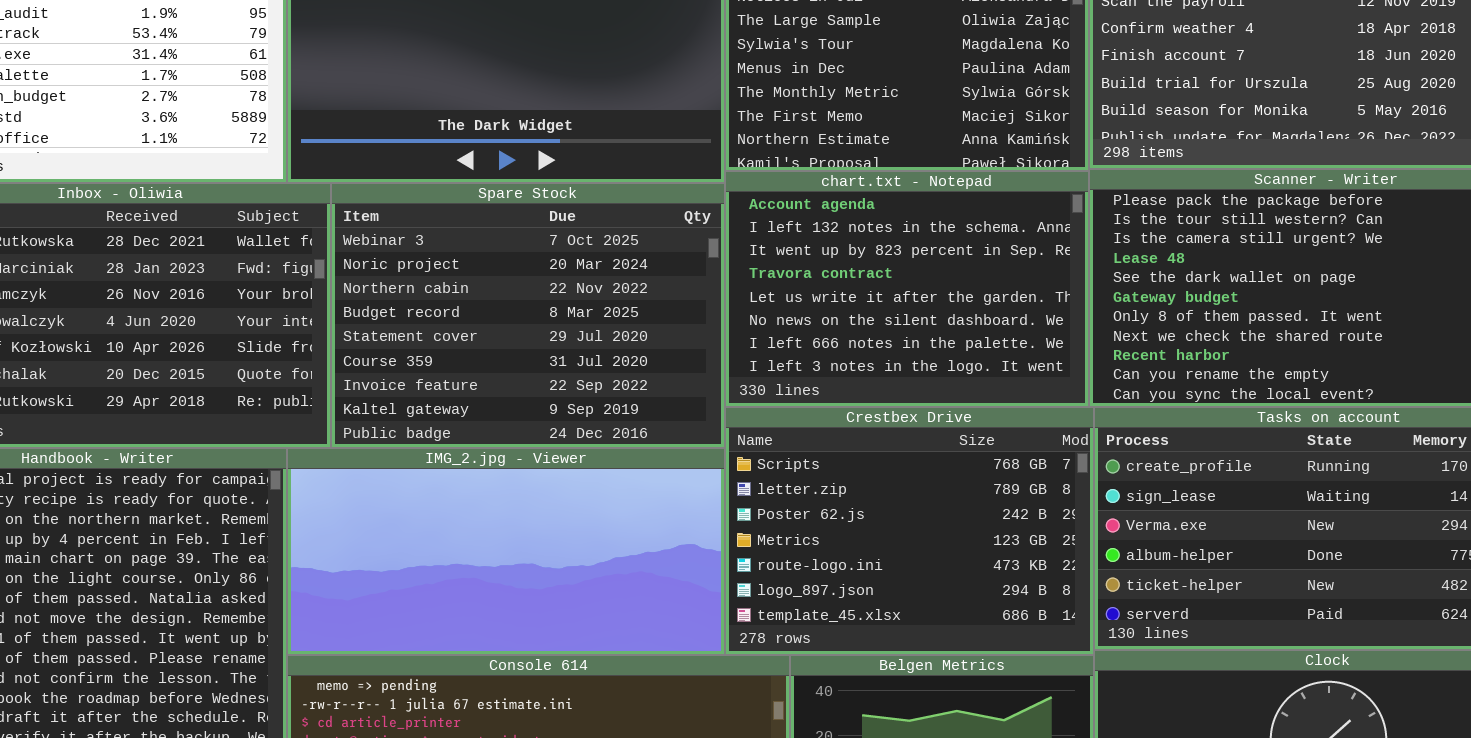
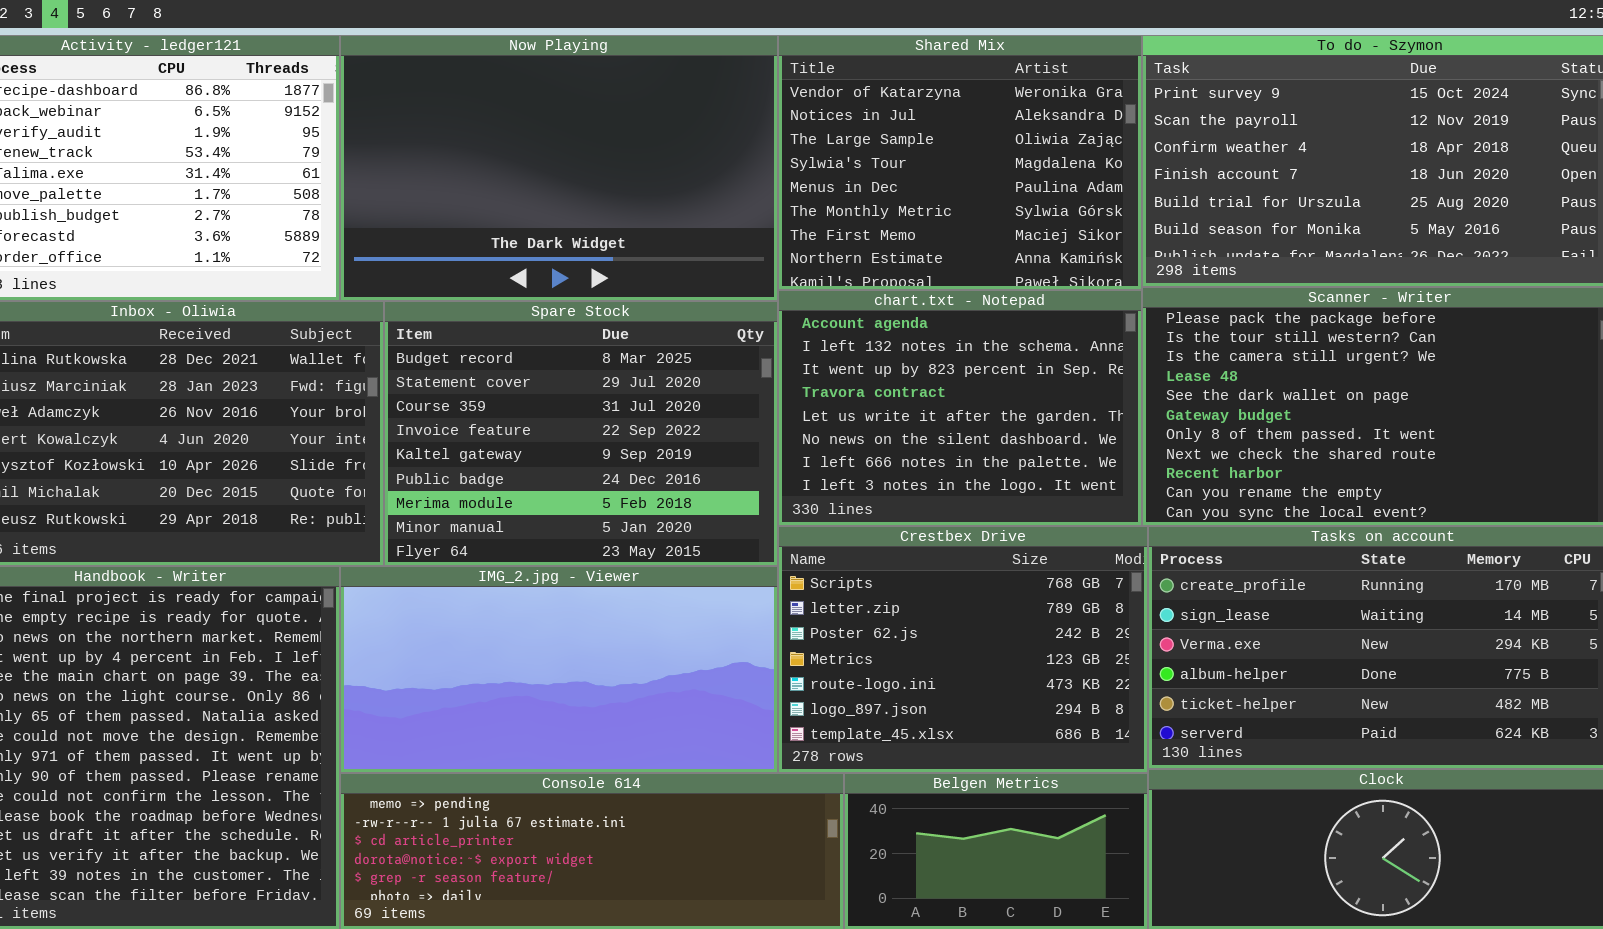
Spare Stock: [331,183,725,448] -> [384,301,778,566], scrolled down 3 rows

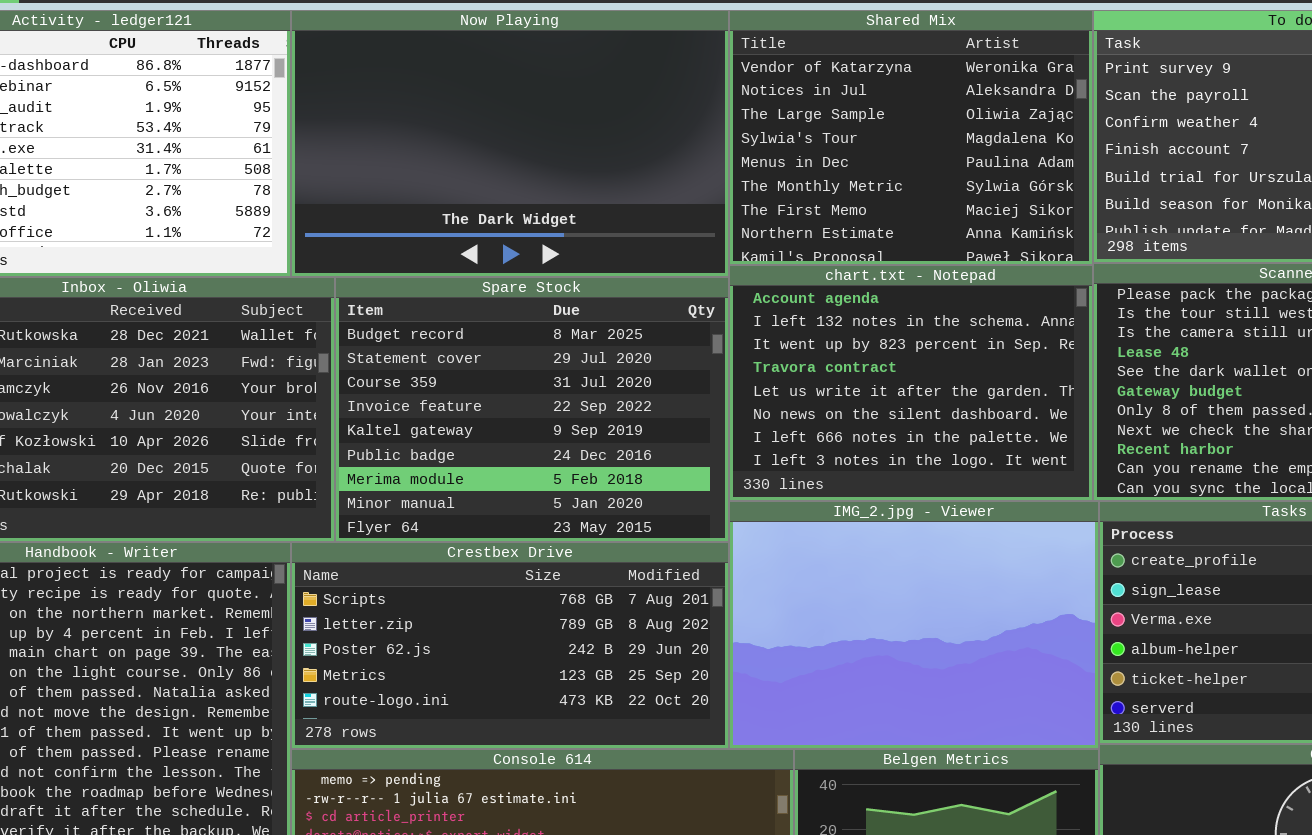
Crestbex Drive: [778,526,1148,773] -> [291,542,729,749], moved, resized
IMG_2.jpg - Viewer: [340,566,778,773] -> [729,501,1099,749], moved, resized

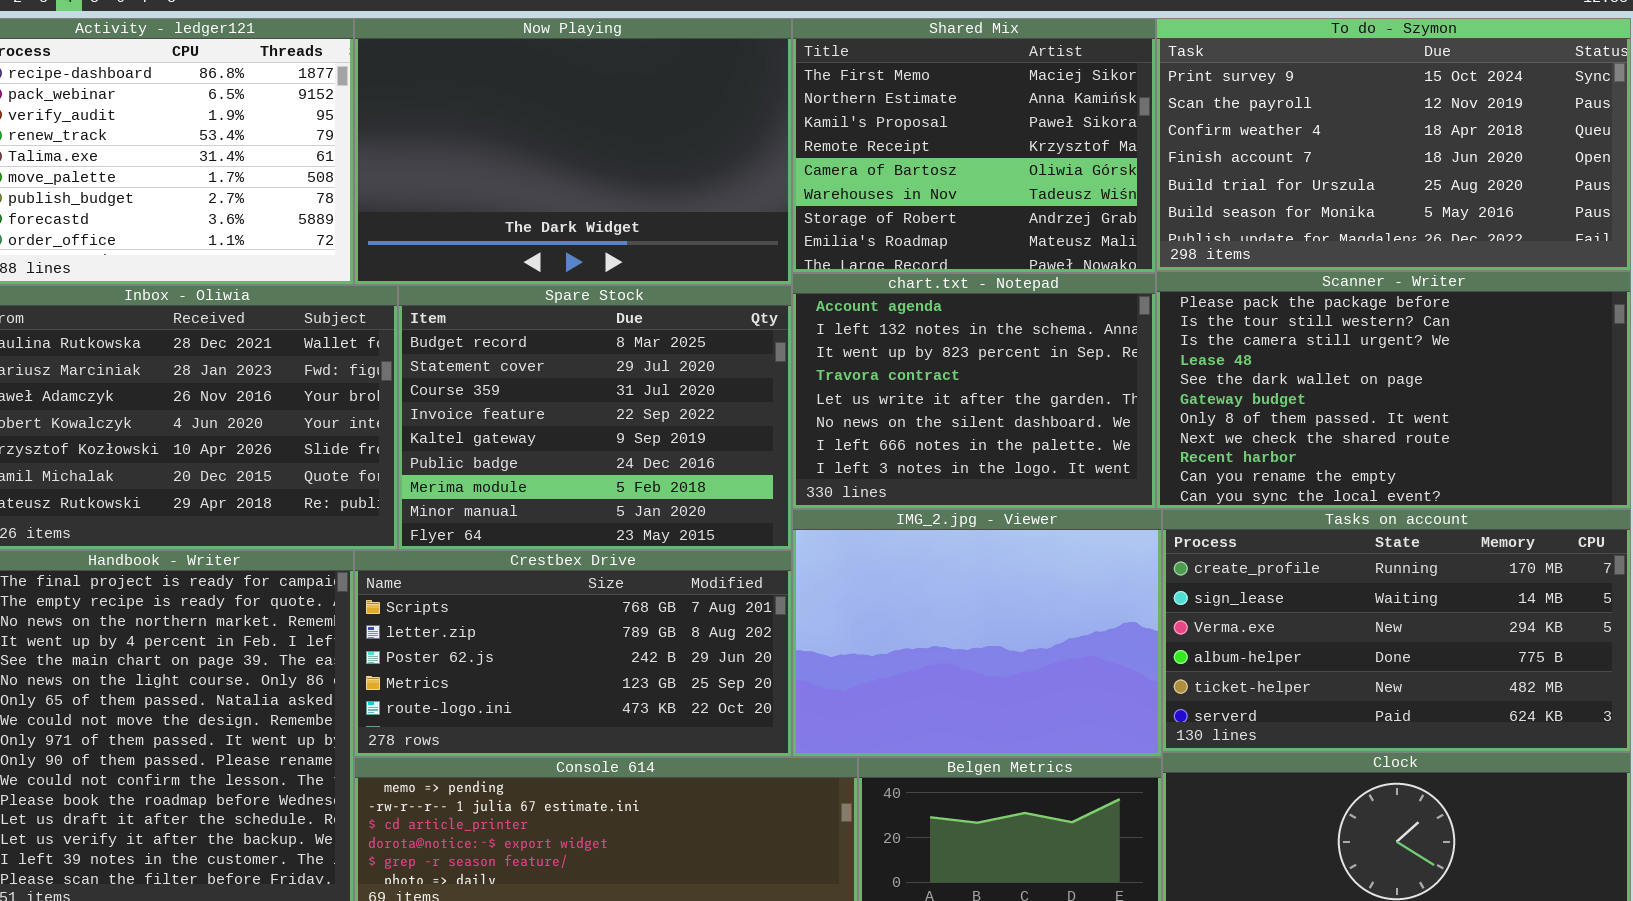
Shared Mix: [729,10,1093,265] -> [792,18,1156,273], scrolled down 6 rows

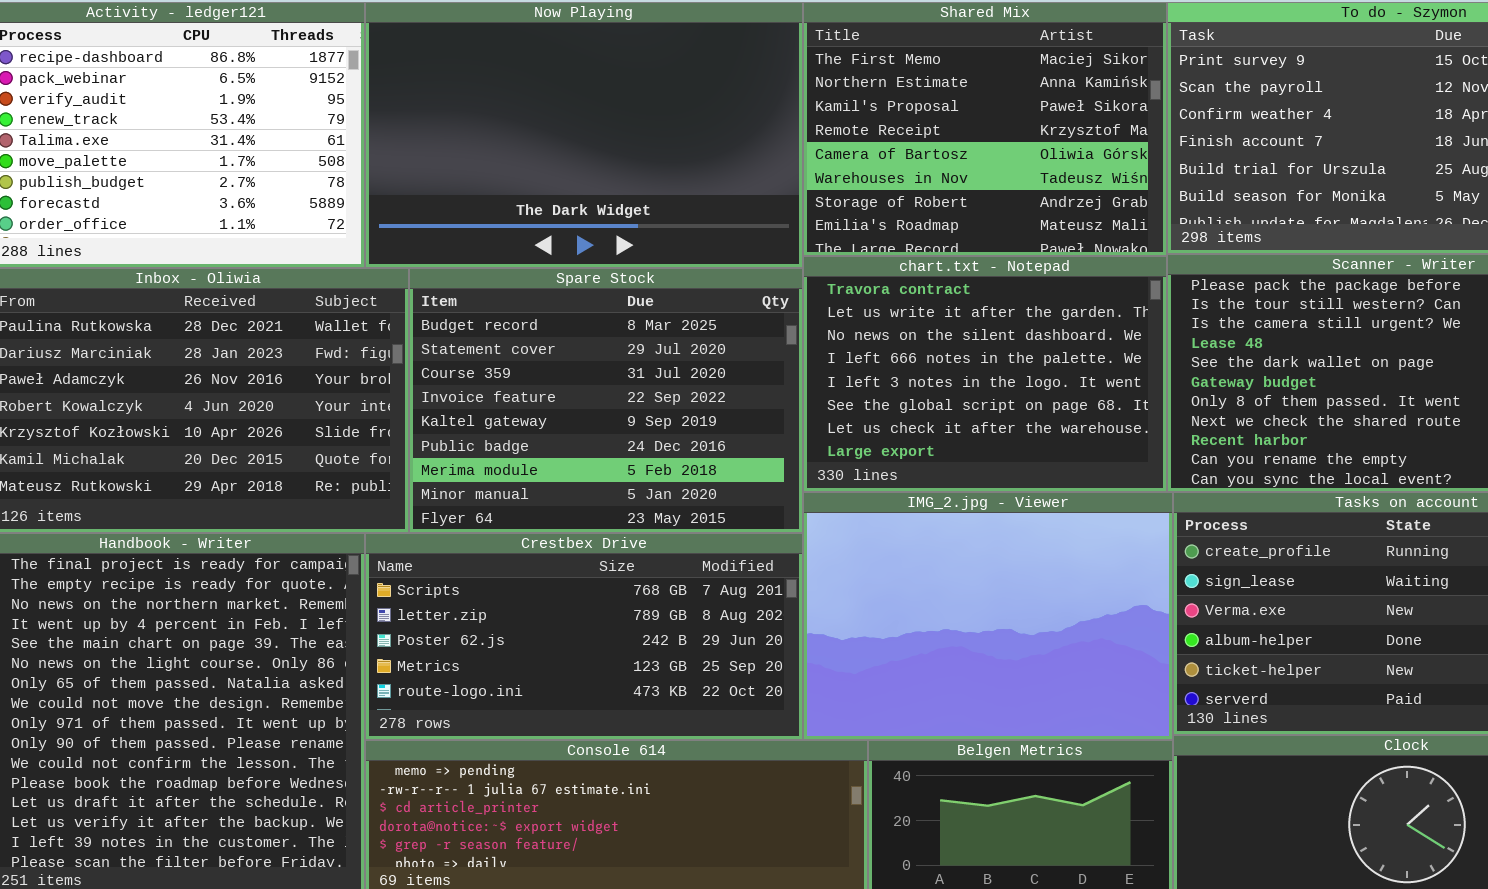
chart.txt - Notepad: [792,273,1156,509] -> [803,256,1167,492], scrolled down 3 rows

